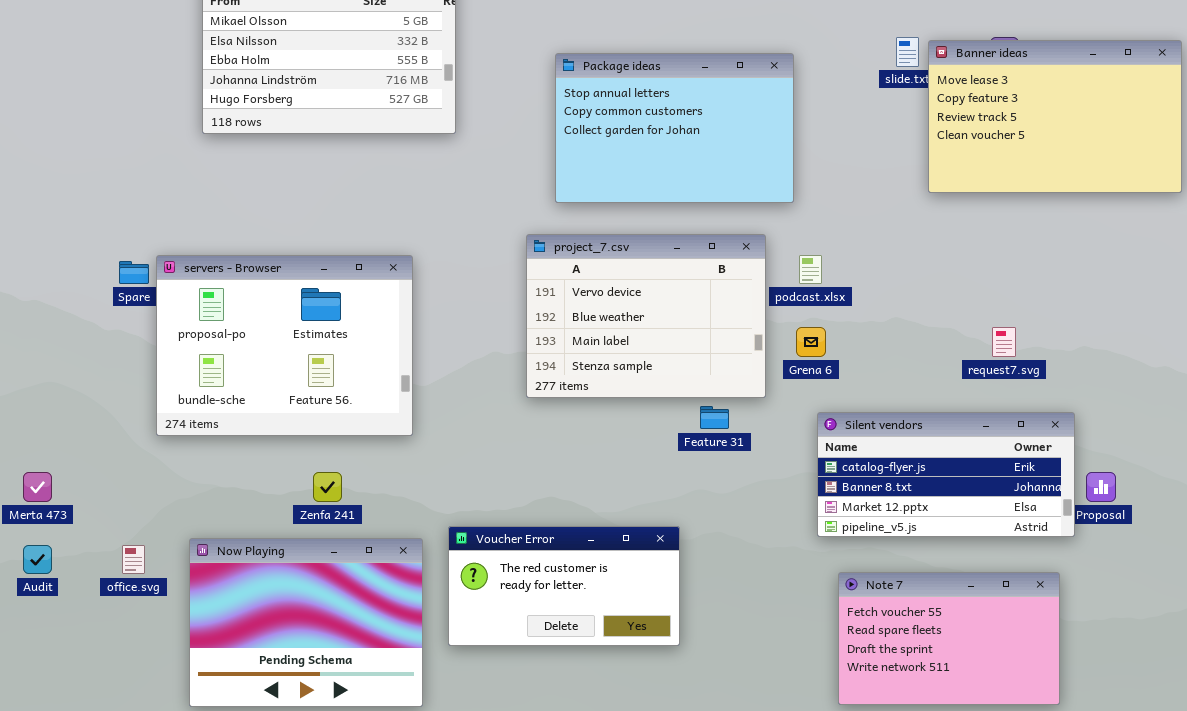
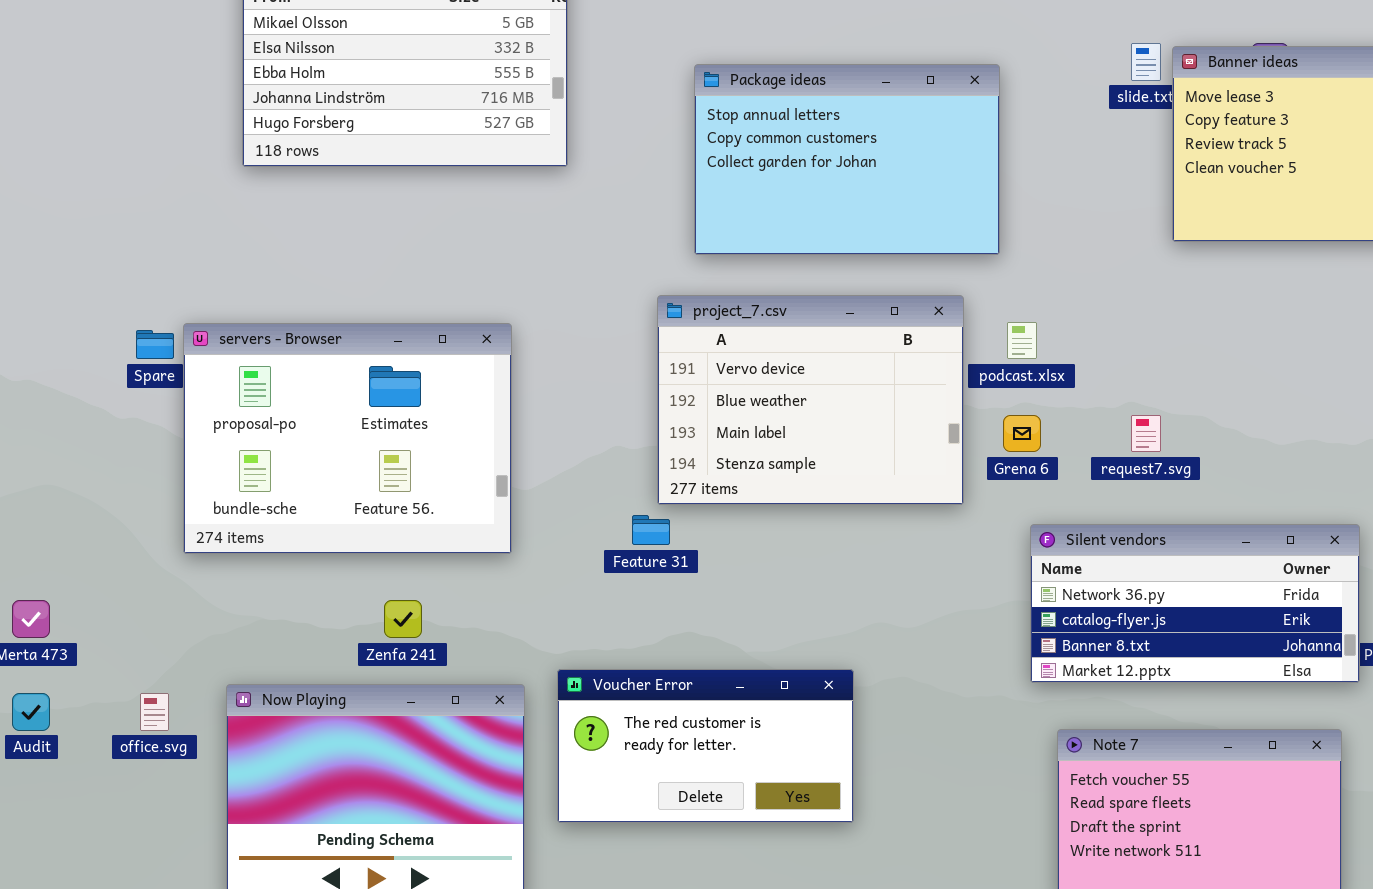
request7.svg: [992,327,1016,357] -> [1131,415,1161,452], moved
Feature 31: [700,406,729,429] -> [632,515,670,545], moved
Silent vendors: [817,412,1075,537] -> [1030,524,1360,683], scrolled up 1 row

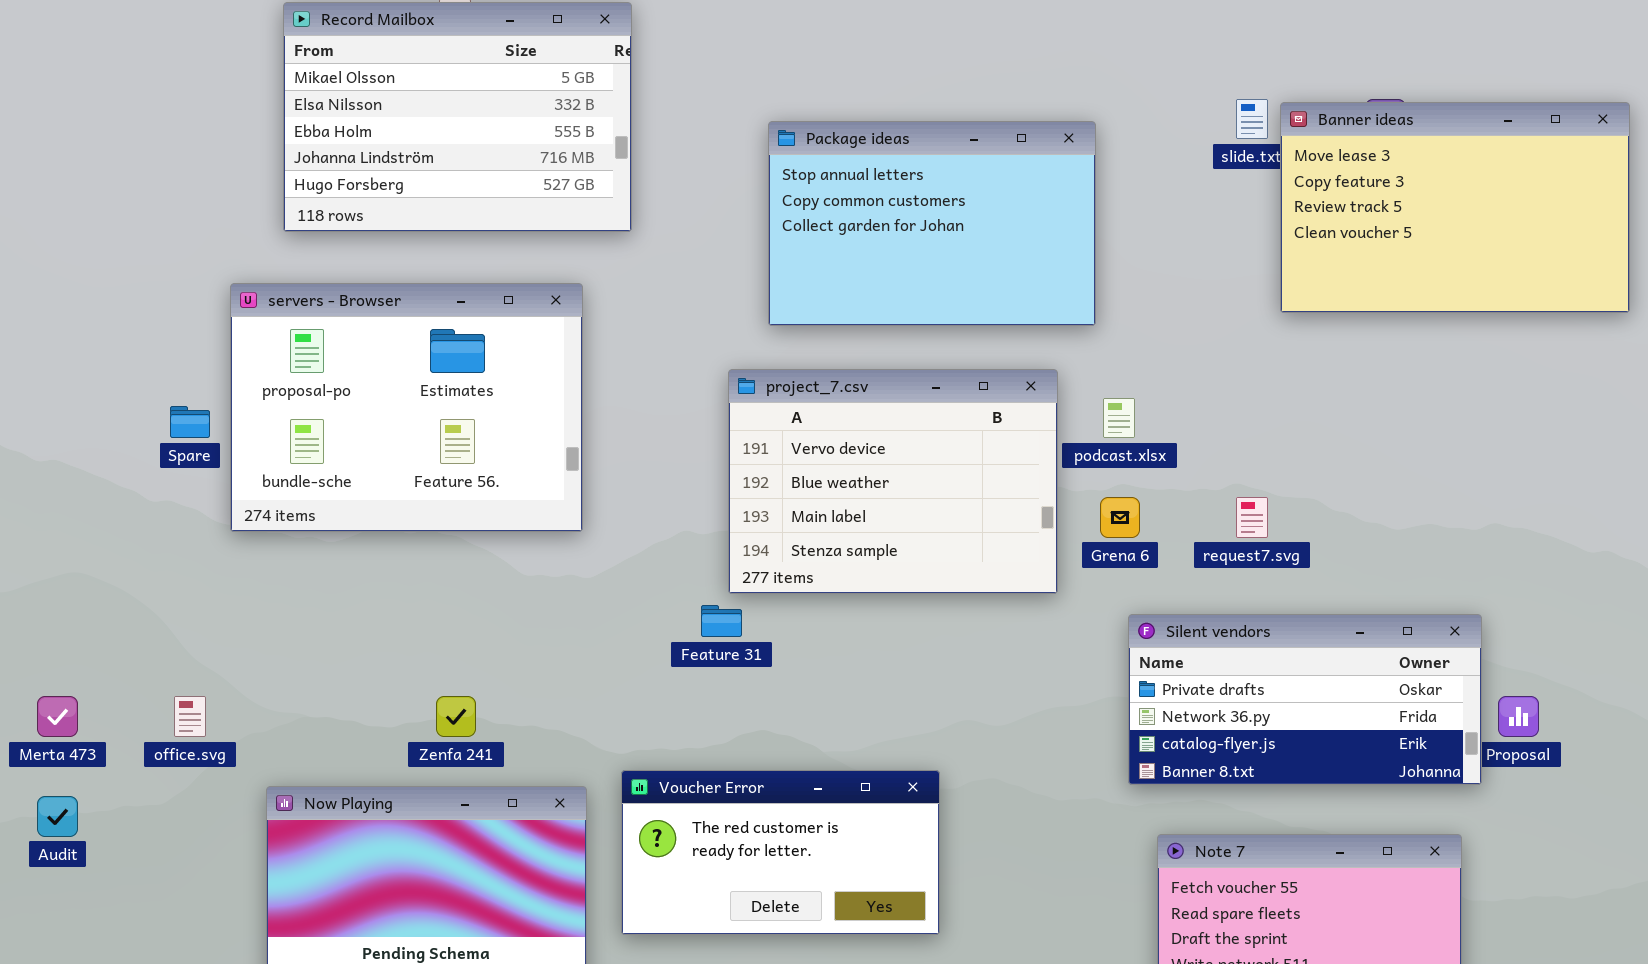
servers - Browser: [183,323,512,554] -> [230,283,583,532], moved
Silent vendors: [1030,524,1360,683] -> [1128,614,1482,785], scrolled up 1 row
office.svg: [140,693,169,731] -> [174,696,206,737], moved

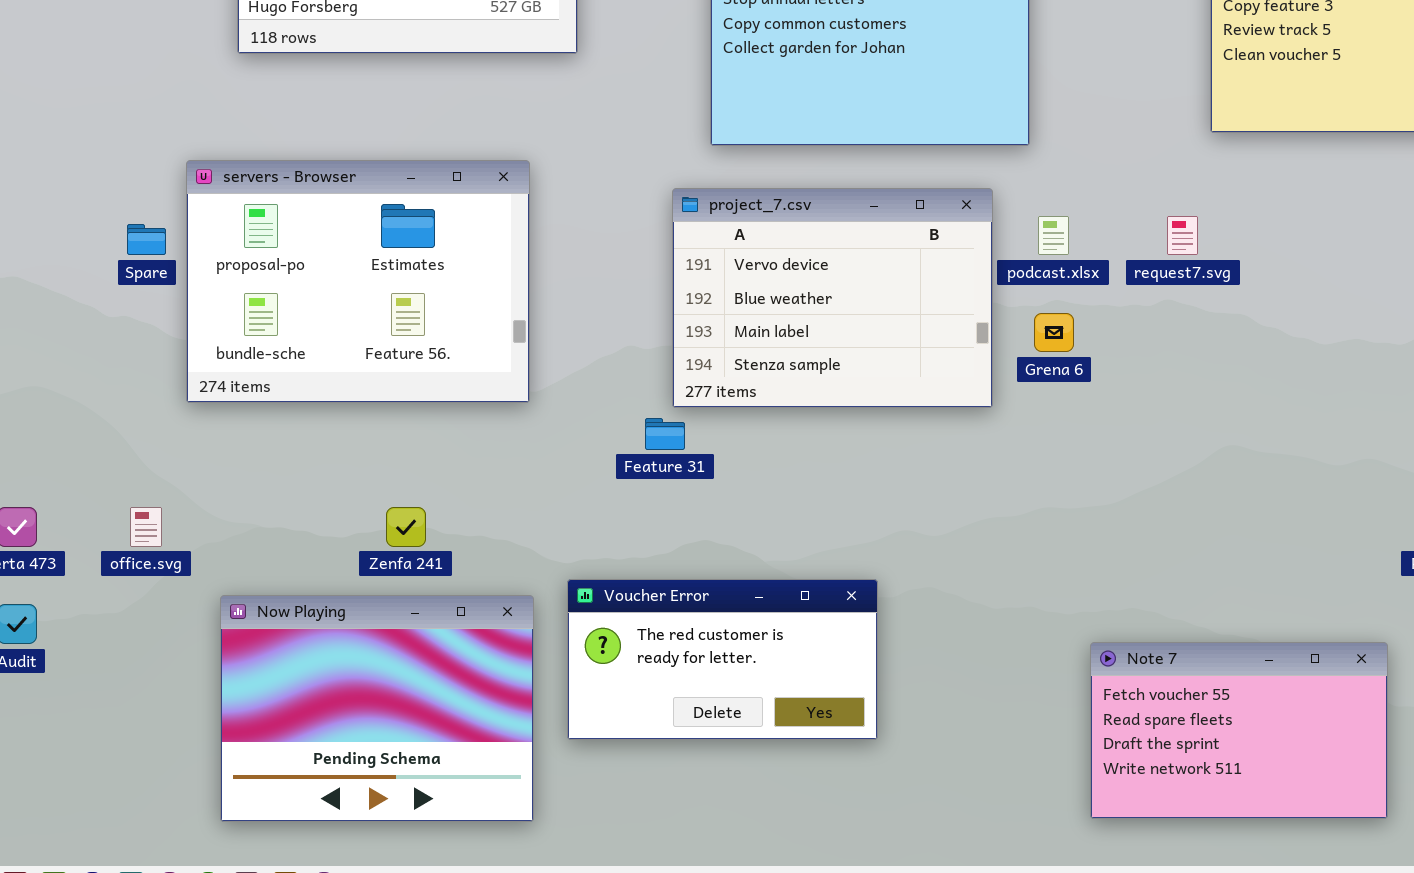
servers - Browser: [230,283,583,532] -> [186,160,530,403], moved
request7.svg: [1236,497,1268,538] -> [1167,216,1198,255], moved
Silent vendors: [1128,614,1482,785] -> none, closed

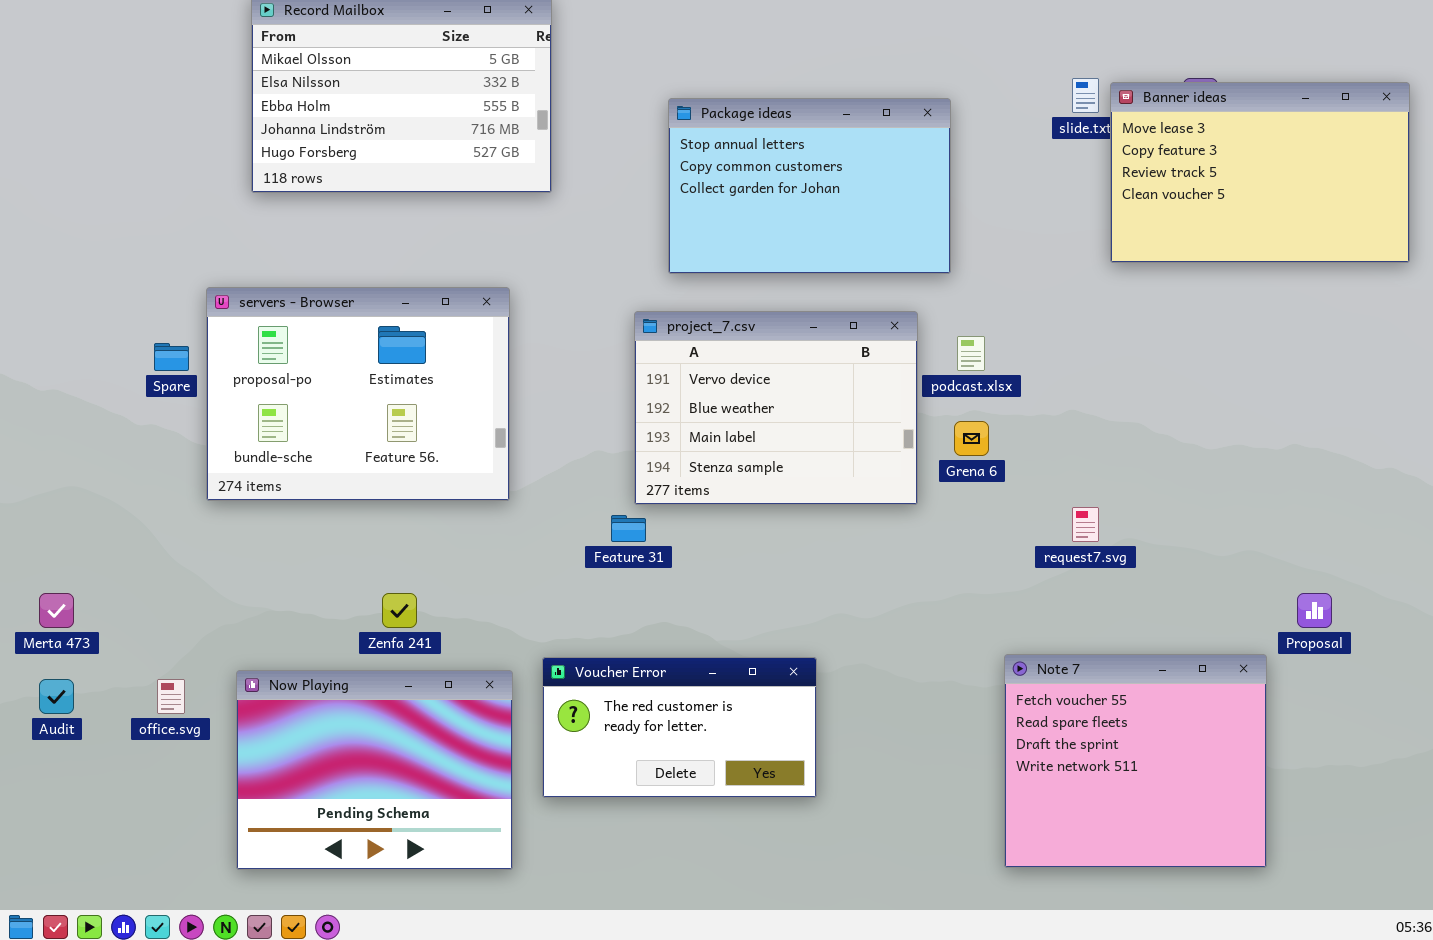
request7.svg: [1167,216,1198,255] -> [1072,507,1099,542], moved
office.svg: [130,507,162,547] -> [157,679,185,714], moved
Note 7: [1090,642,1388,819] -> [1004,654,1267,868], resized

